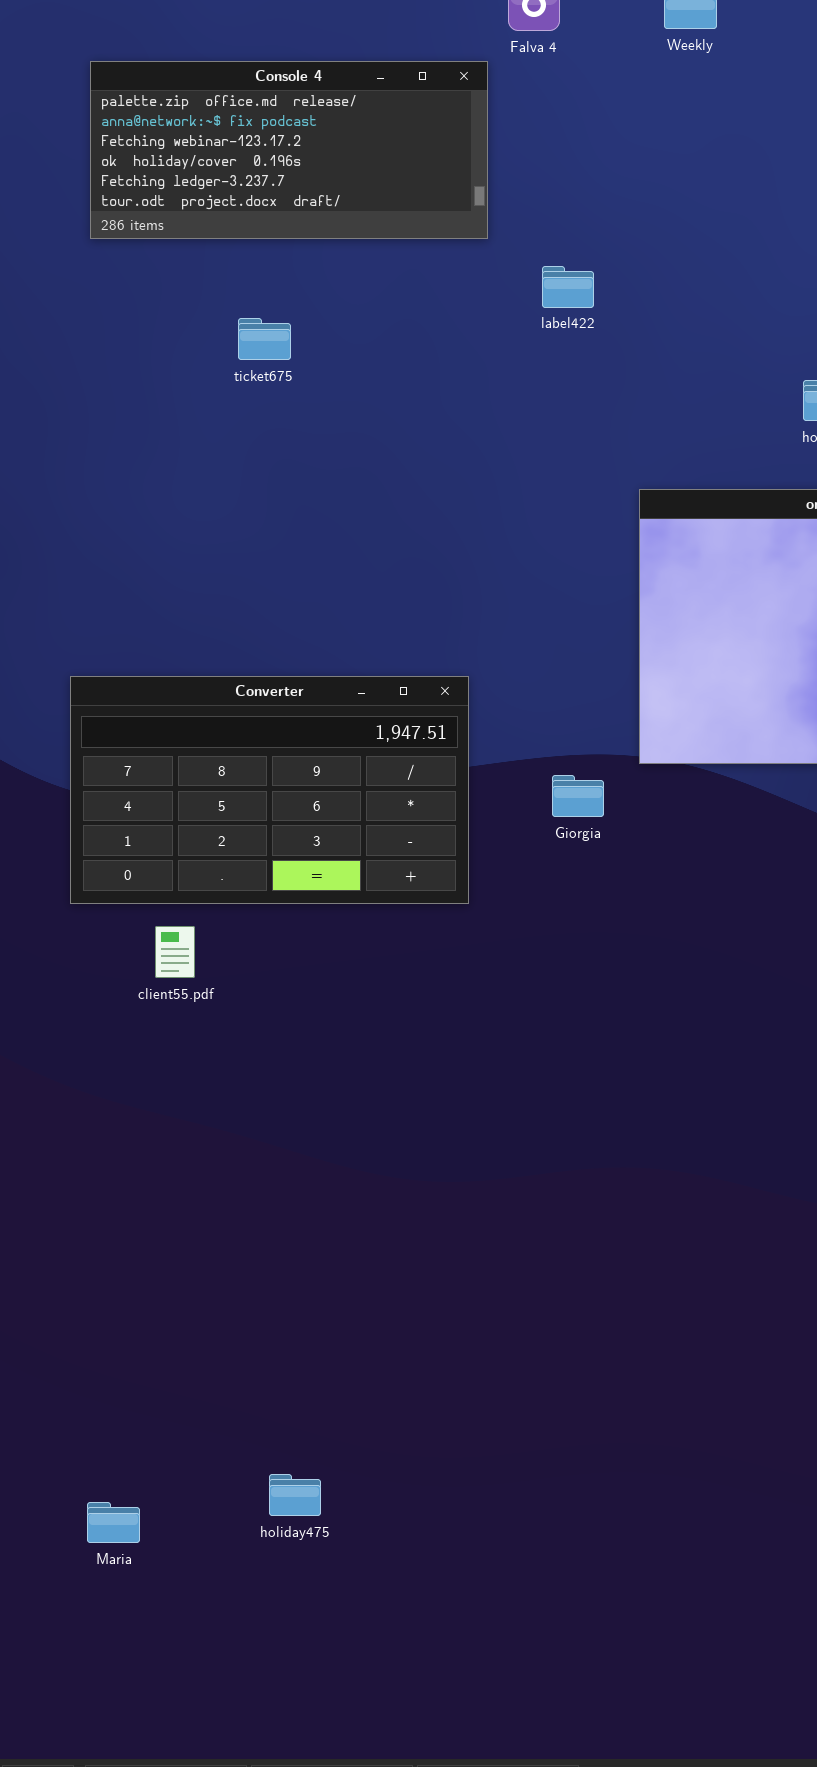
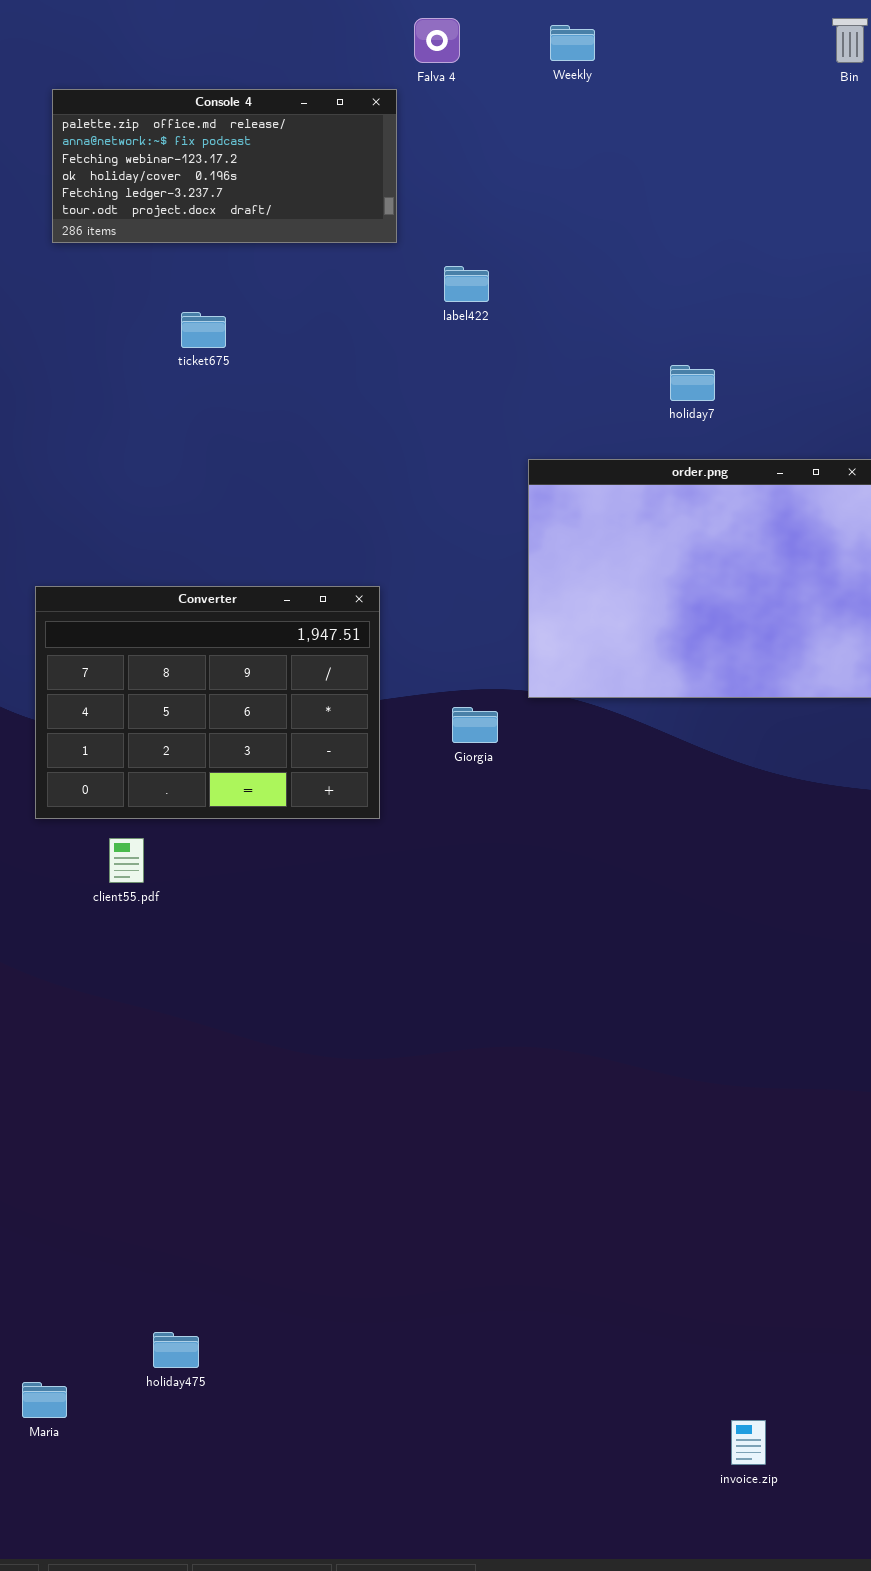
Converter: [70,676,469,904] -> [35,586,380,819], resized
holiday475: [269,1474,321,1516] -> [153,1332,199,1368], moved
Maria: [87,1502,140,1543] -> [22,1382,67,1418], moved

